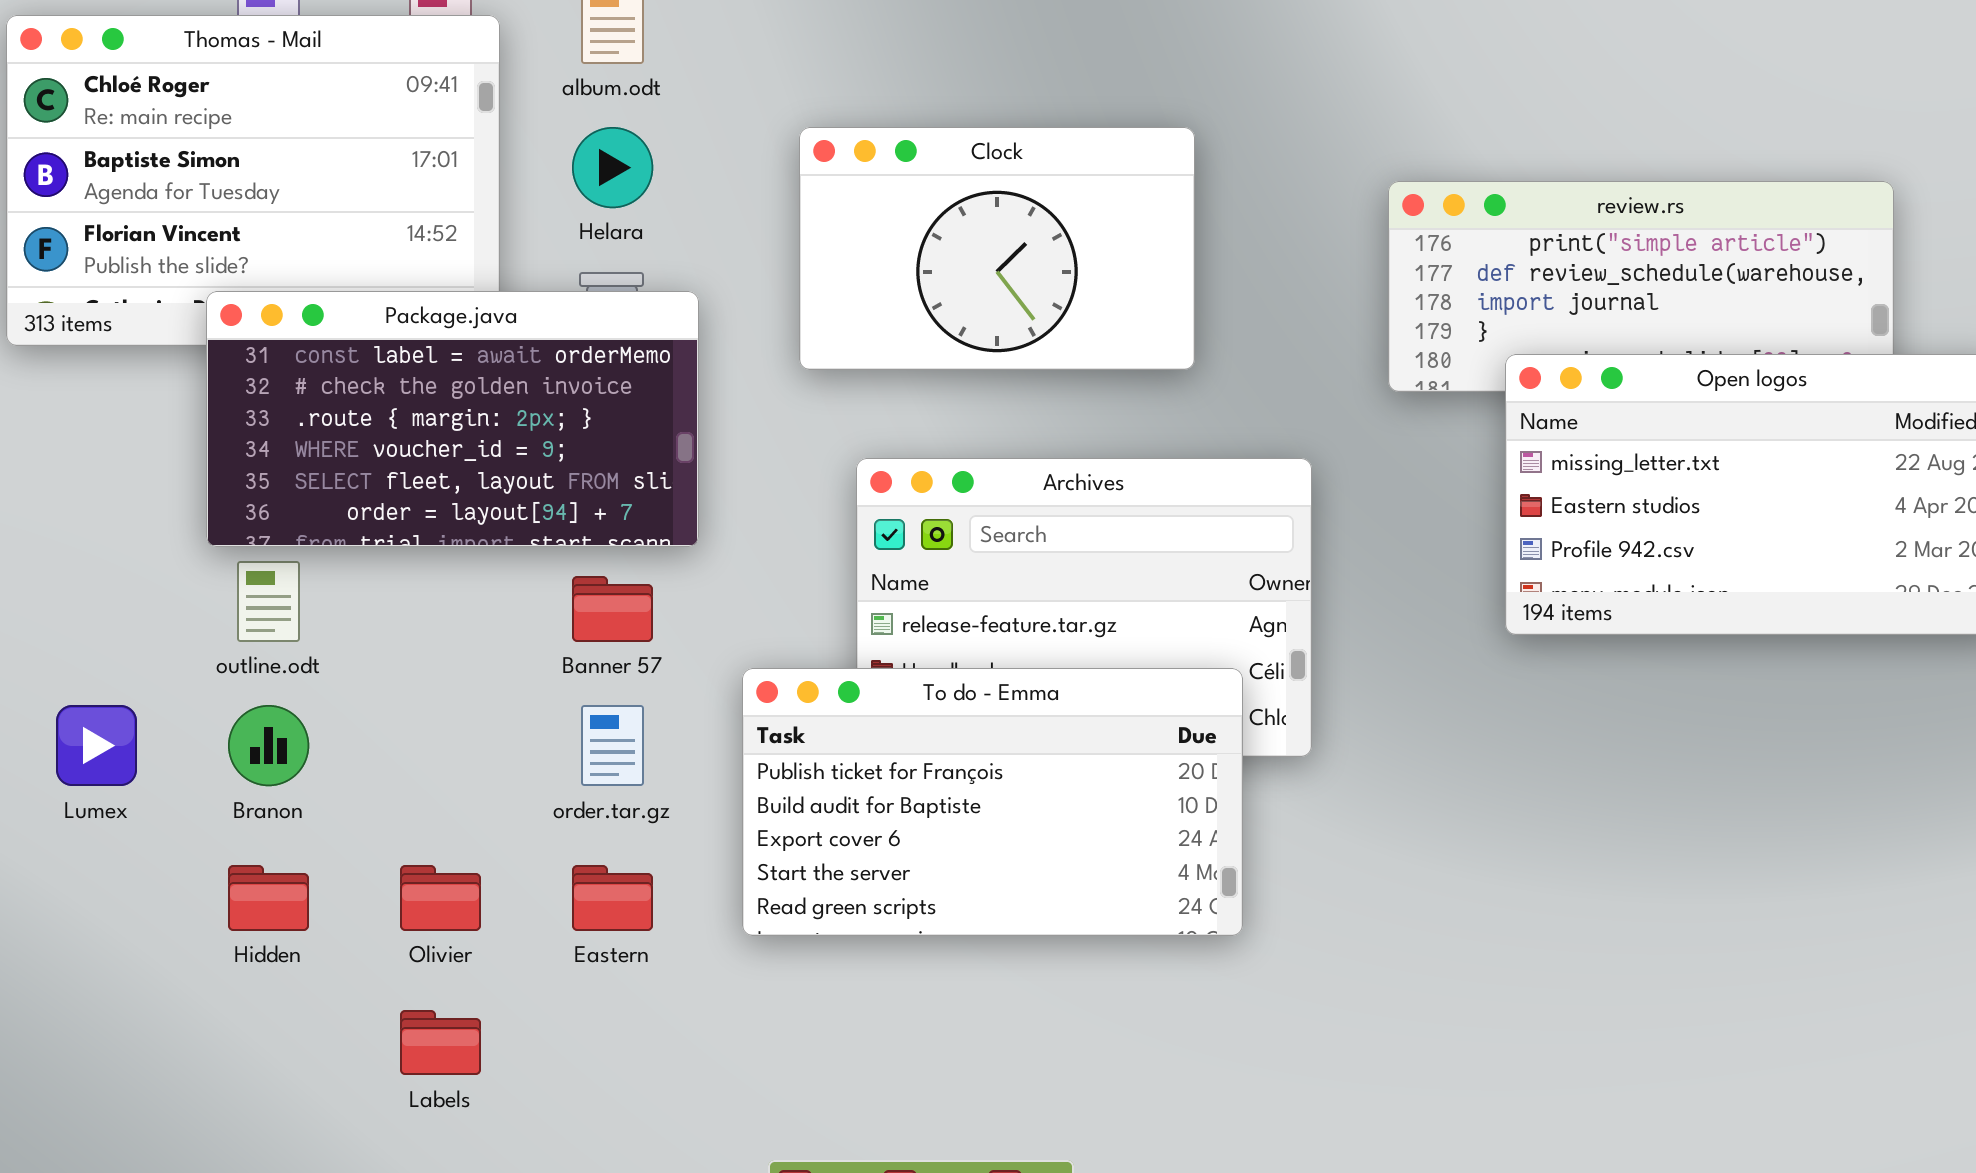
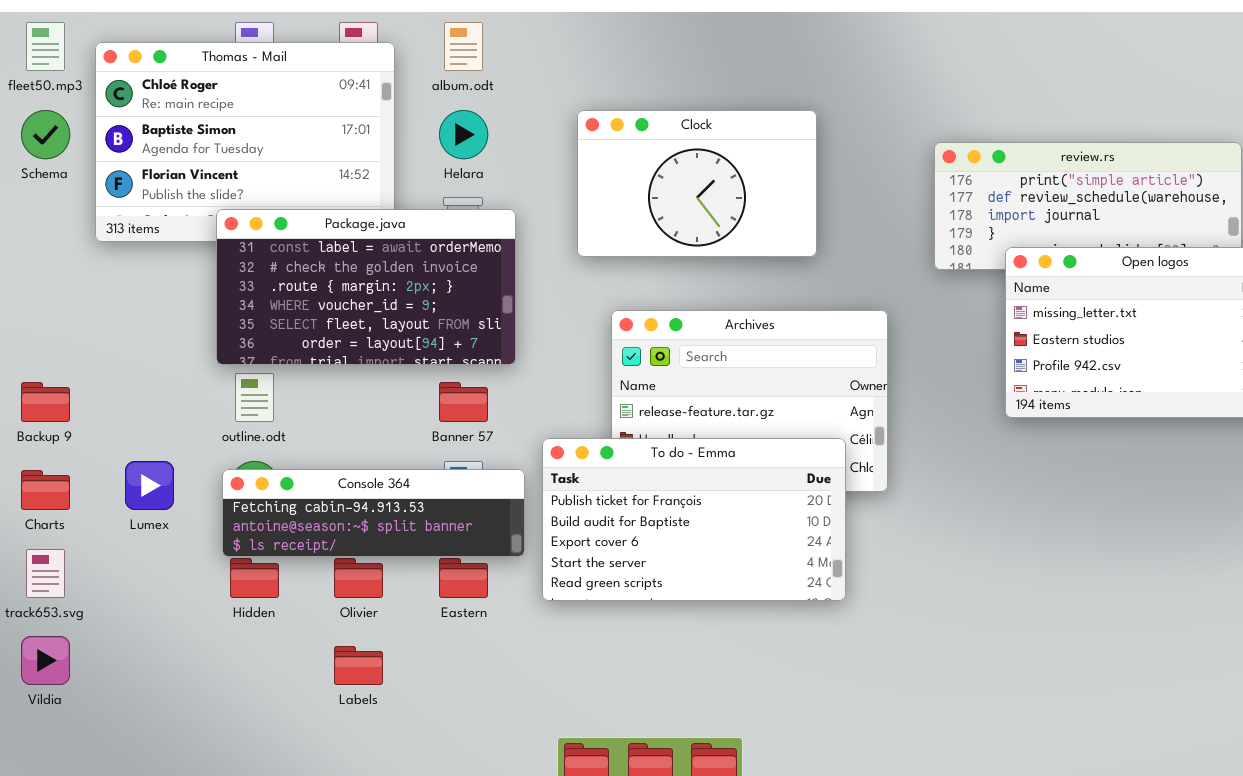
Console 364: none -> [222,469,525,557], opened

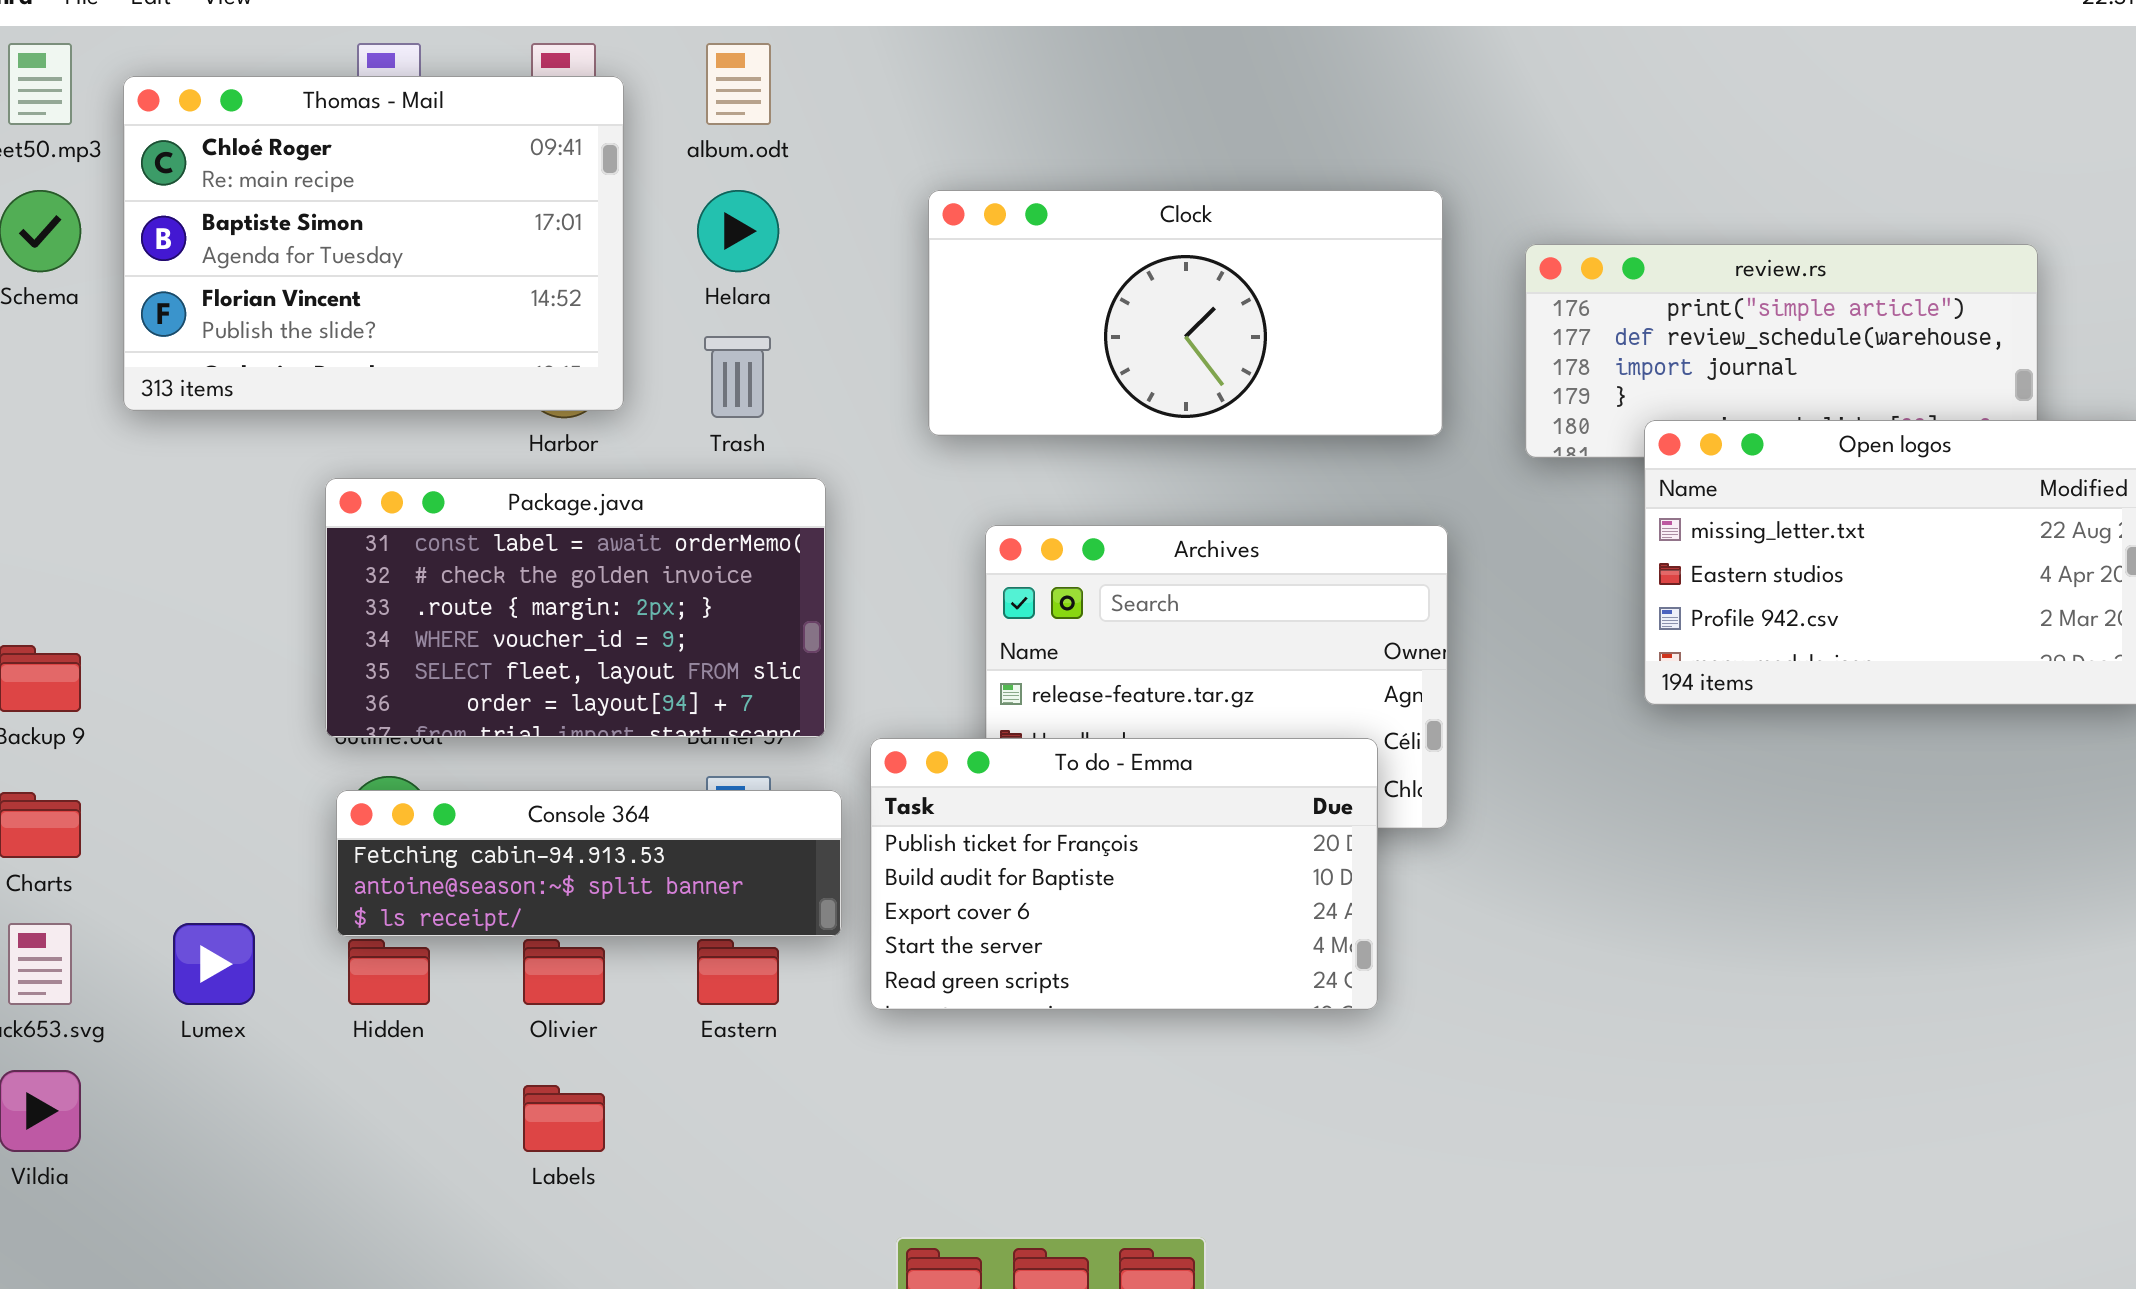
Clock: [577,110,817,257] -> [928,190,1443,436], resized
Package.java: [216,209,516,365] -> [325,478,826,738], moved
Lumex: [125,461,174,510] -> [173,923,255,1005], moved

